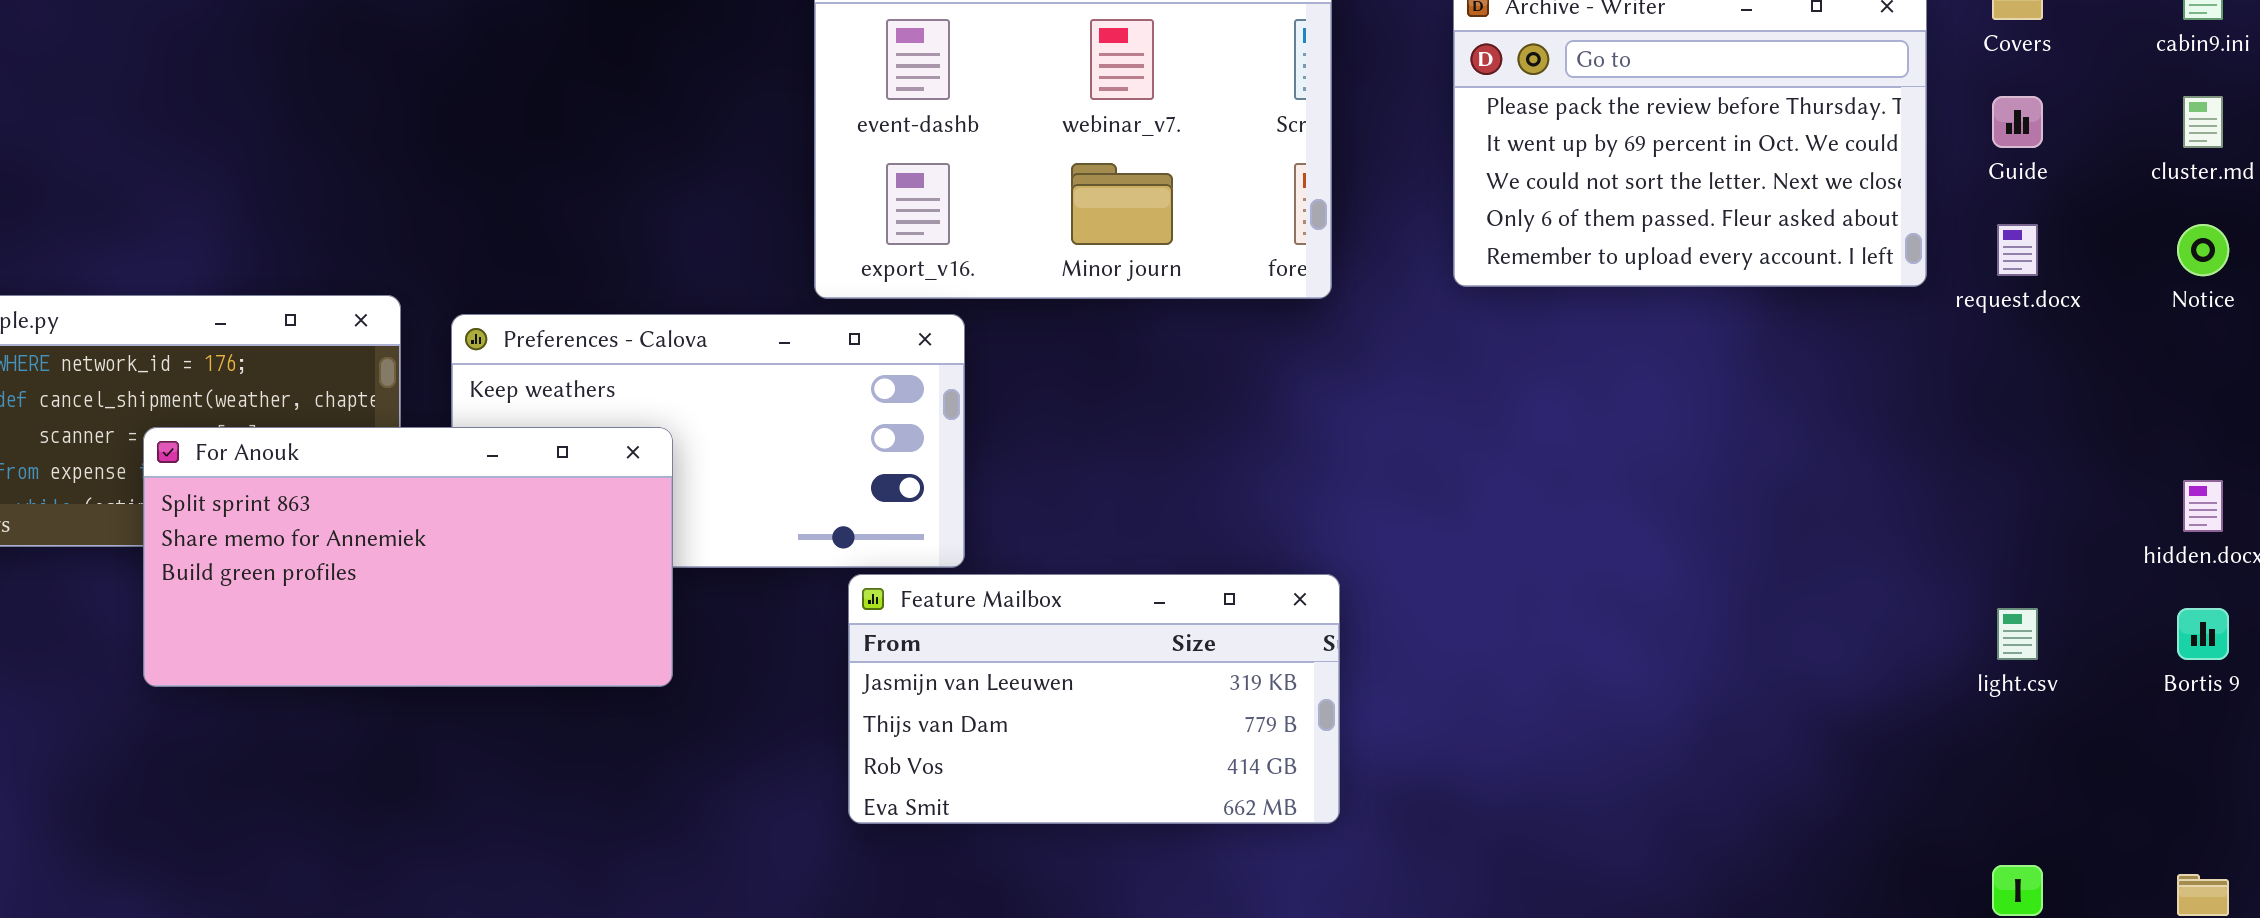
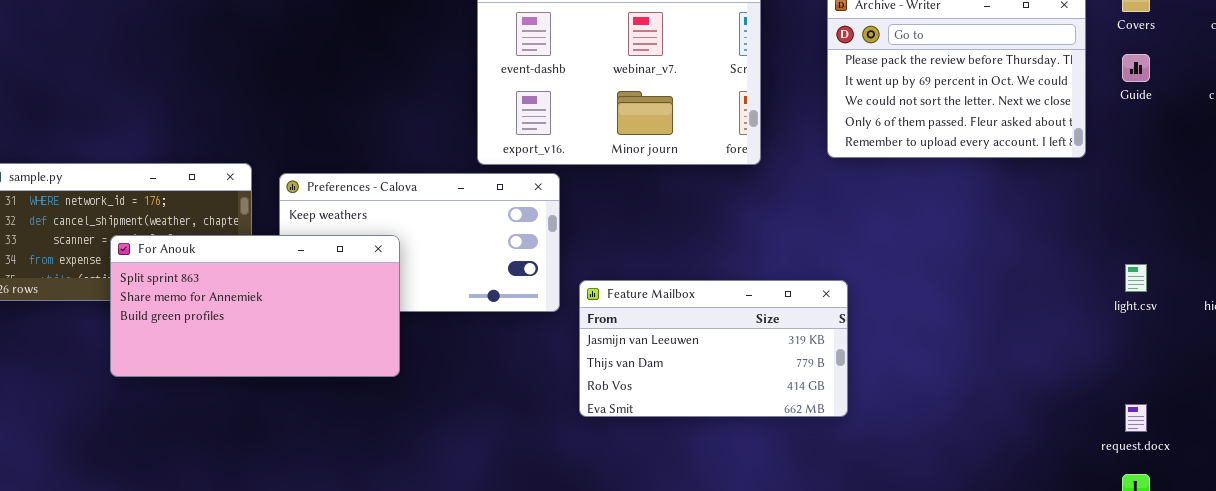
request.docx: [1997,224,2038,276] -> [1125,404,1147,432], moved
Feature Mailbox: [848,574,1340,824] -> [579,280,848,417], moved
light.csv: [1997,608,2038,660] -> [1125,264,1147,292], moved

